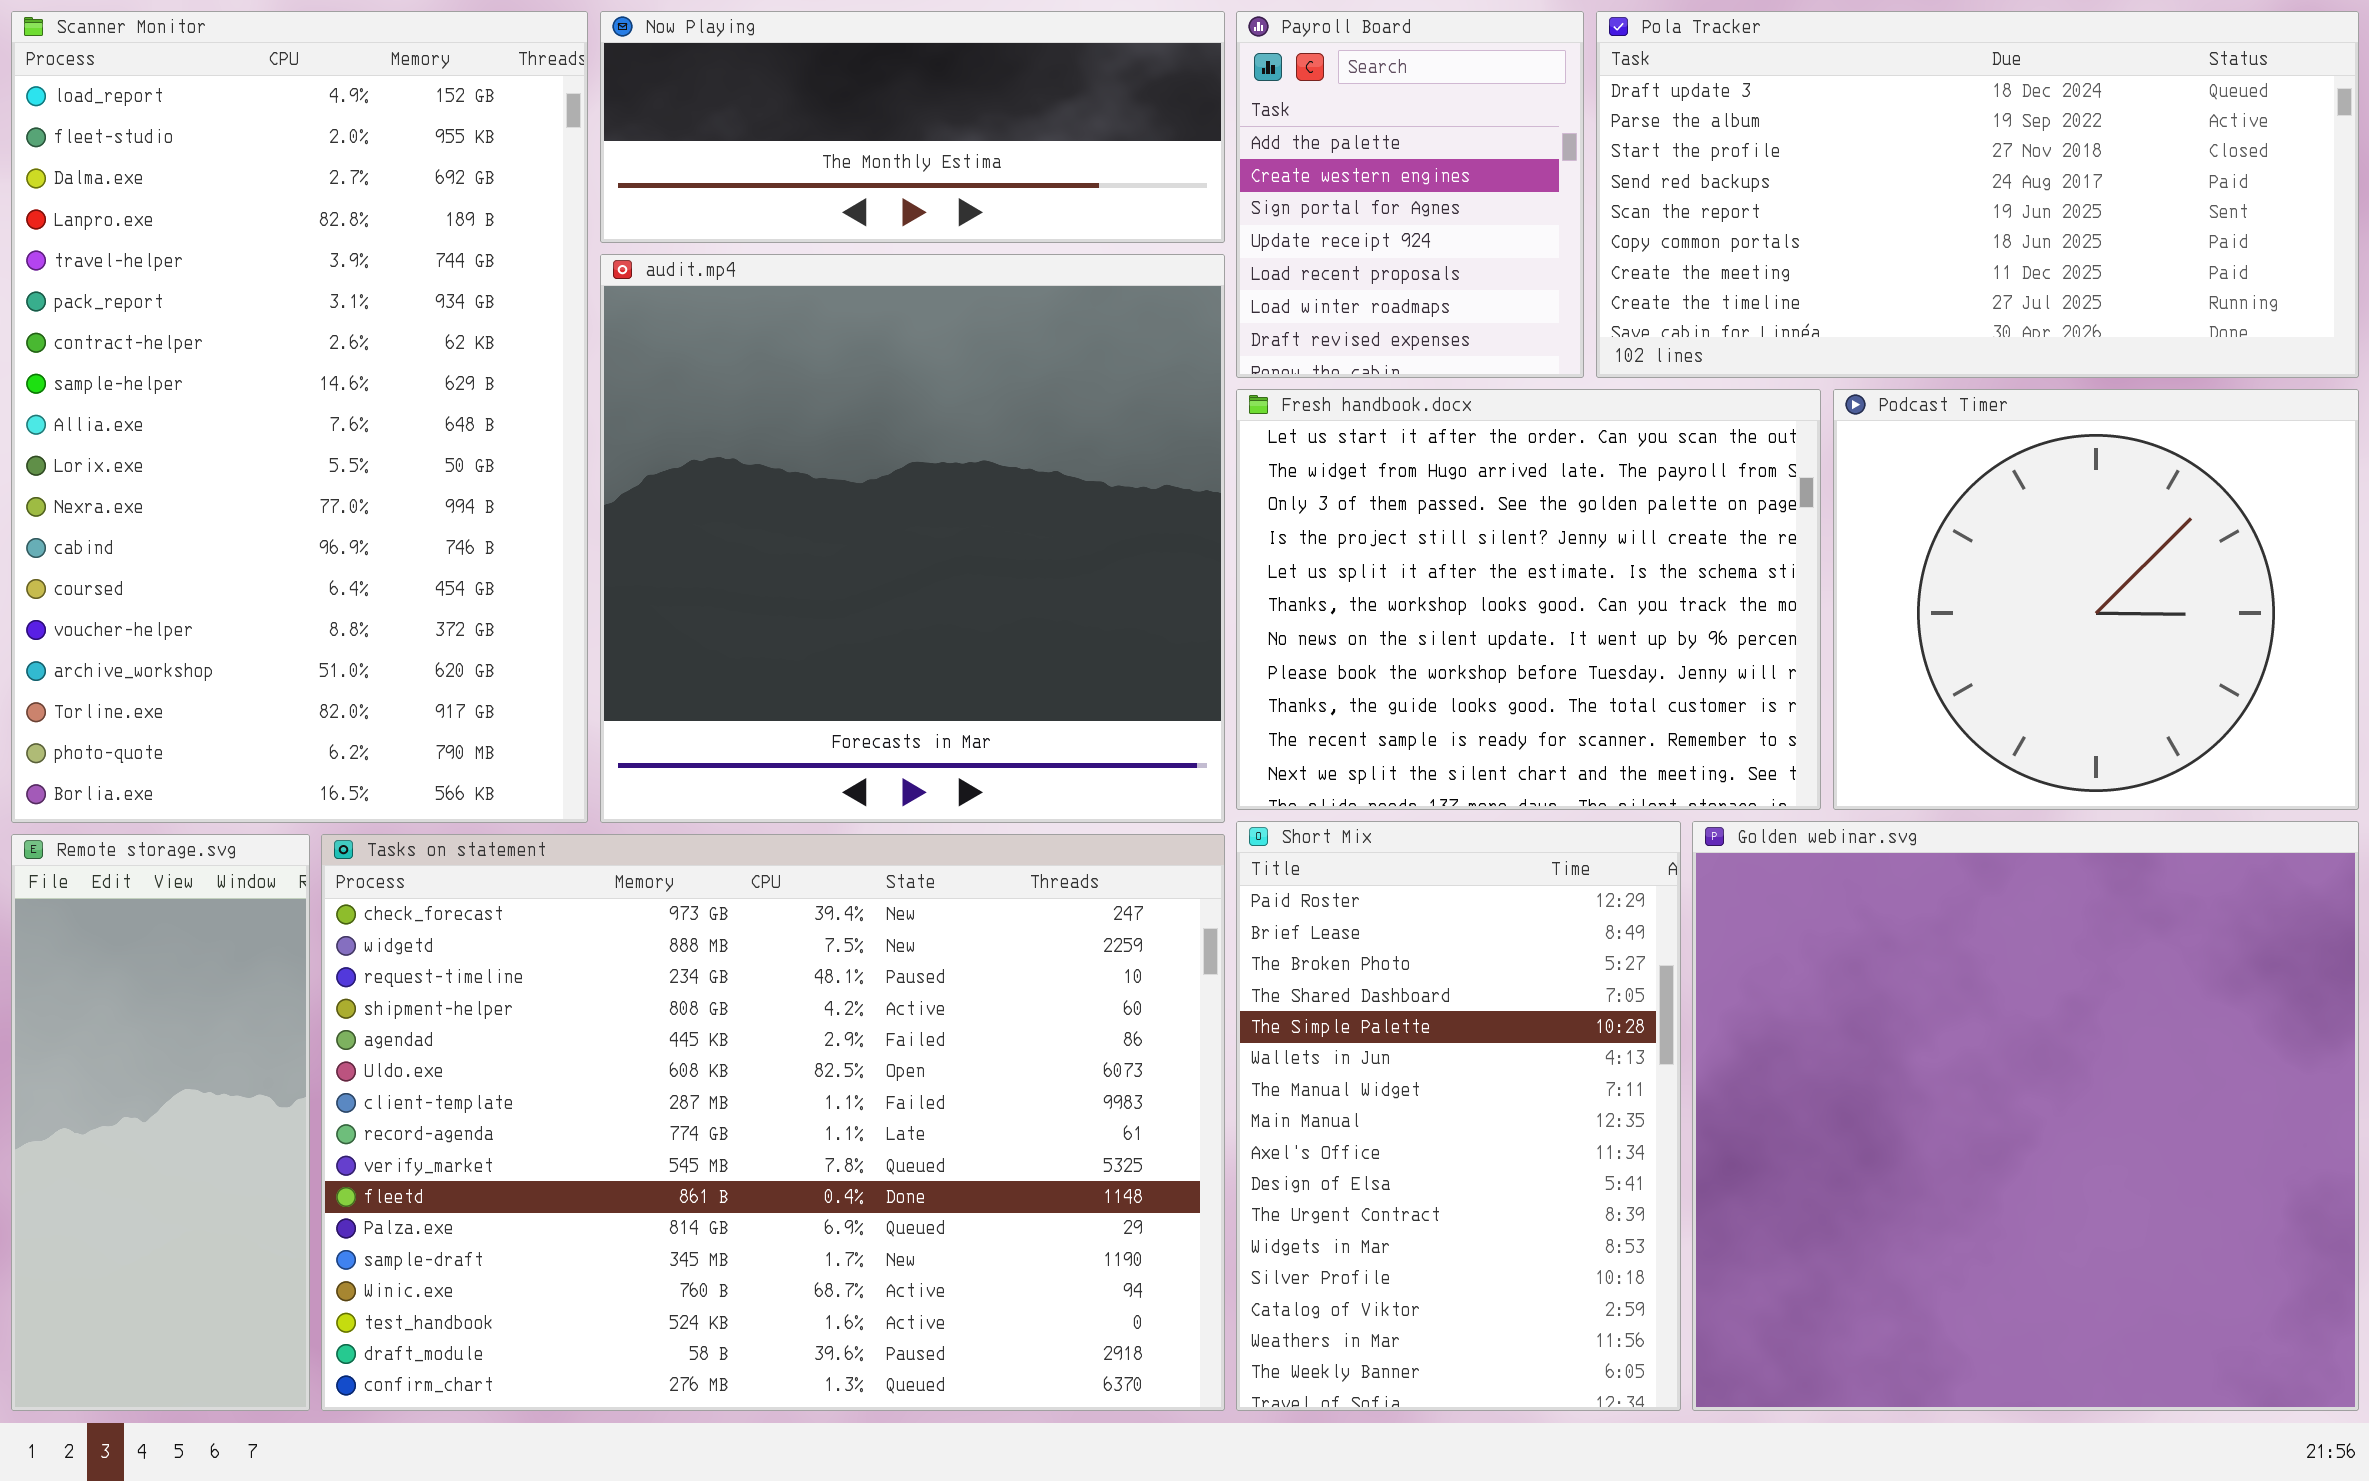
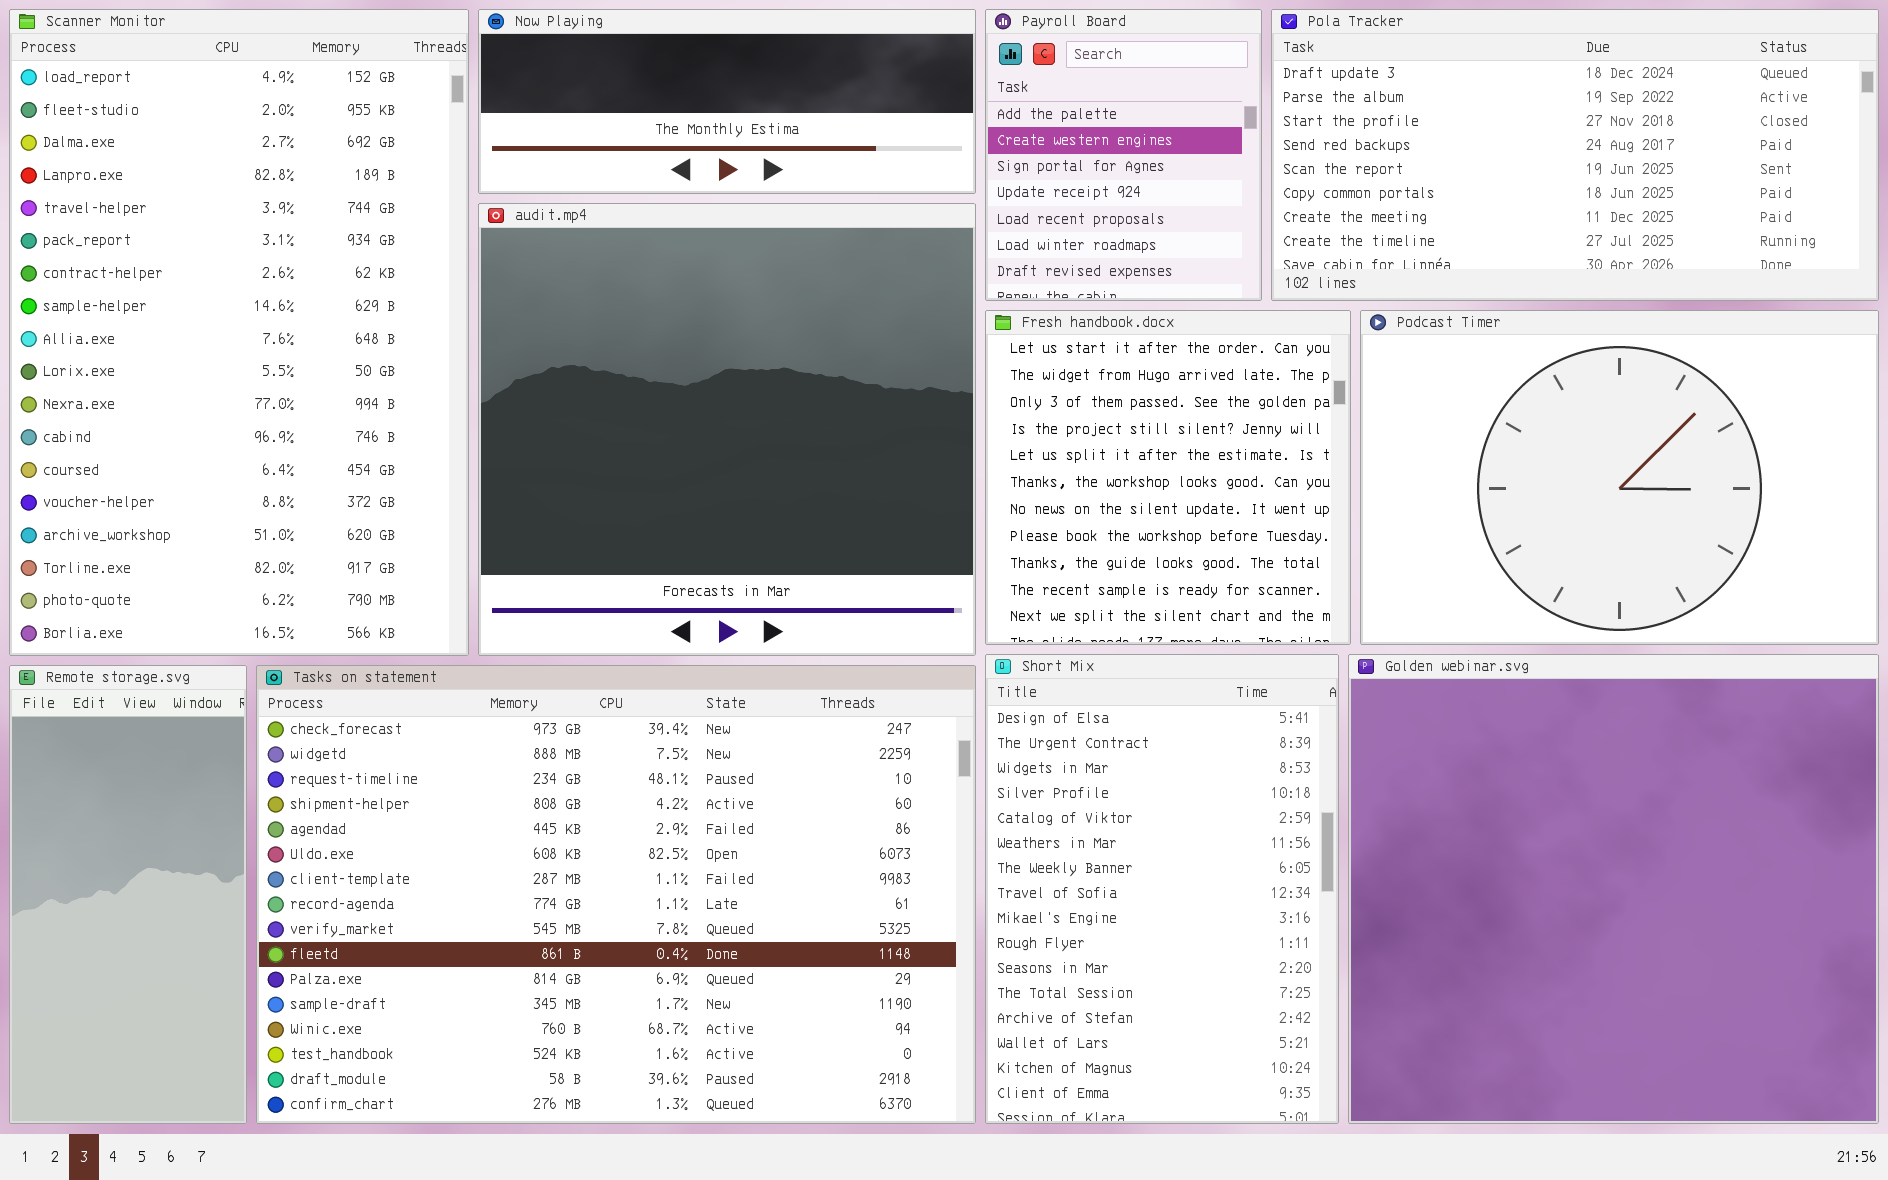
Fresh handbook.docx: [1236,389,1821,810] -> [985,310,1351,645], resized
Podcast Timer: [1833,389,2359,810] -> [1360,310,1879,645], resized
Short Mix: [1236,821,1681,1411] -> [985,654,1339,1124], scrolled down 9 rows

